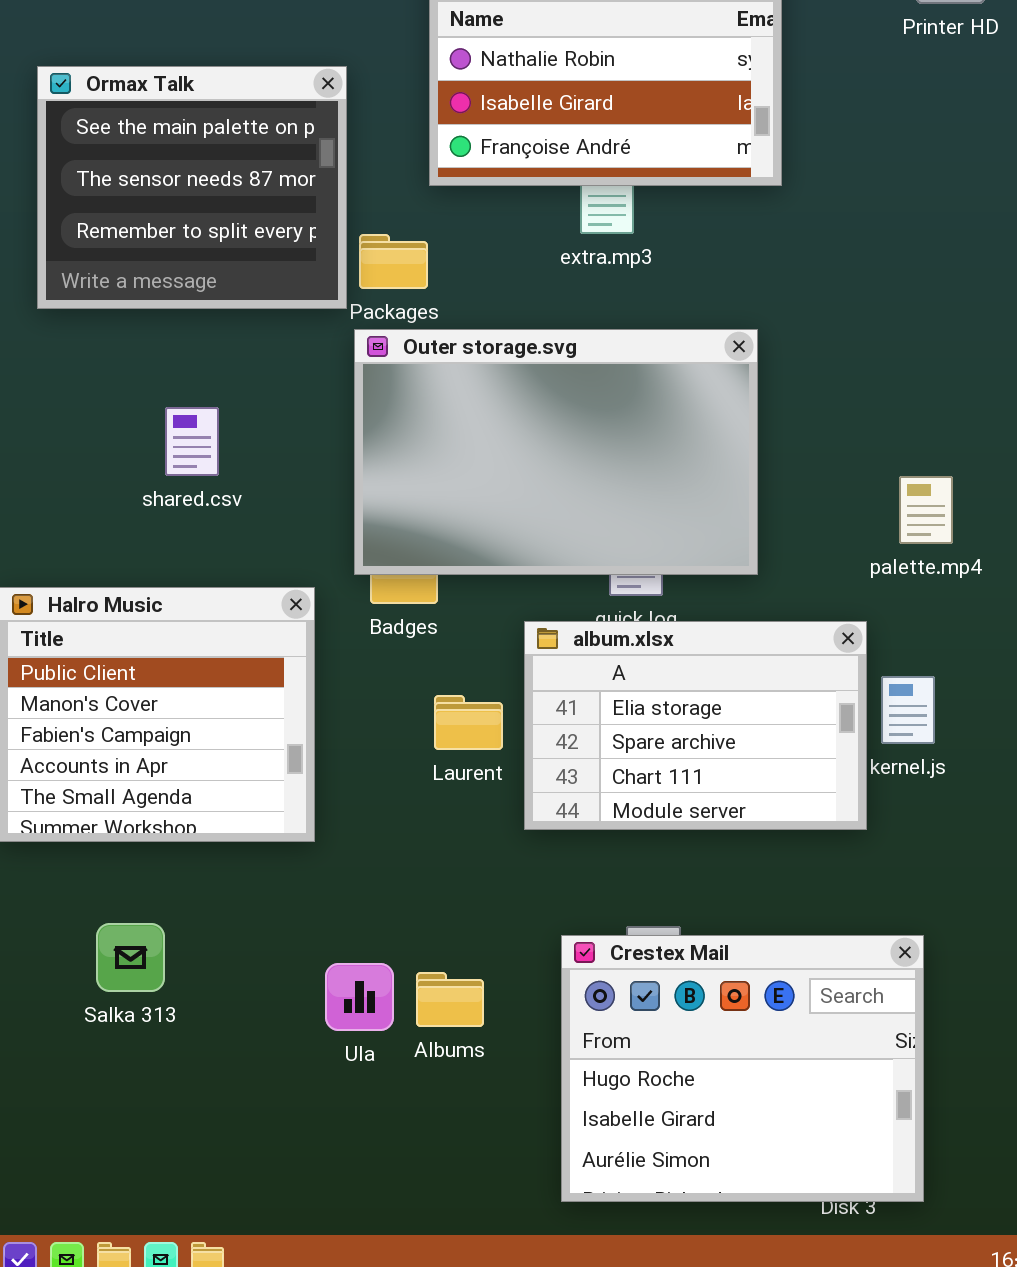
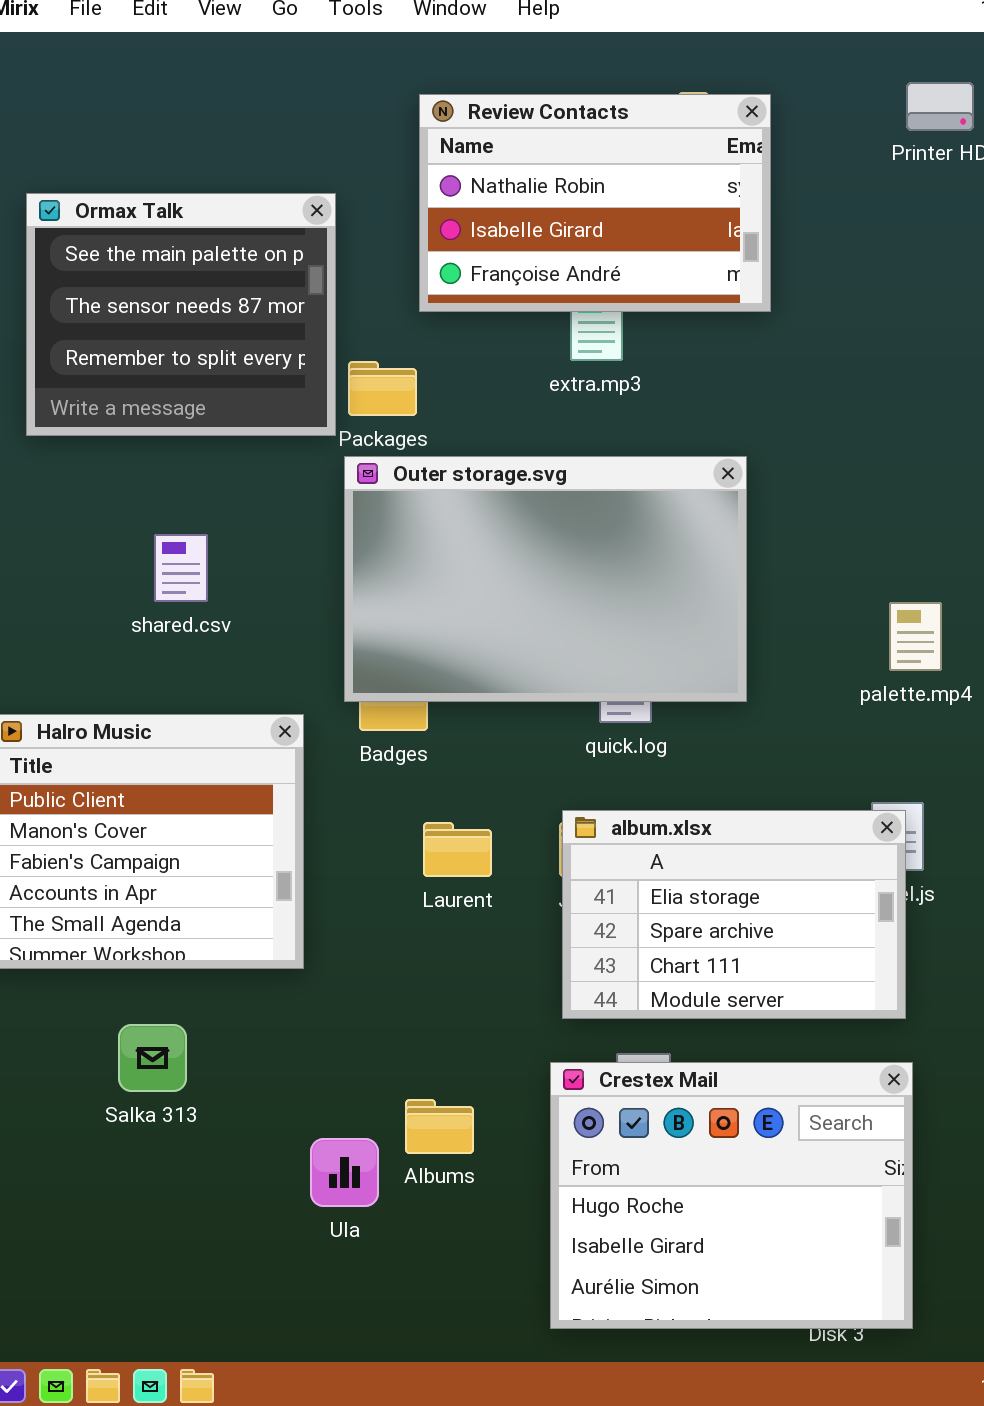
album.xlsx: [524,621,867,830] -> [562,810,906,1019], moved
Salka 313: [96,923,165,992] -> [118,1024,187,1092], moved
Ula: [325,963,394,1031] -> [310,1138,379,1207], moved

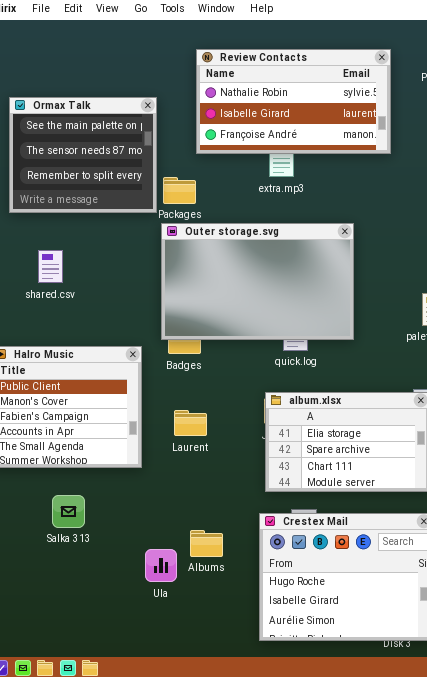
Review Contacts: [419,94,771,312] -> [196,49,391,154], resized
shared.csv: [154,534,208,602] -> [38,250,63,283], moved
Laurent: [423,822,492,877] -> [174,410,207,436], moved

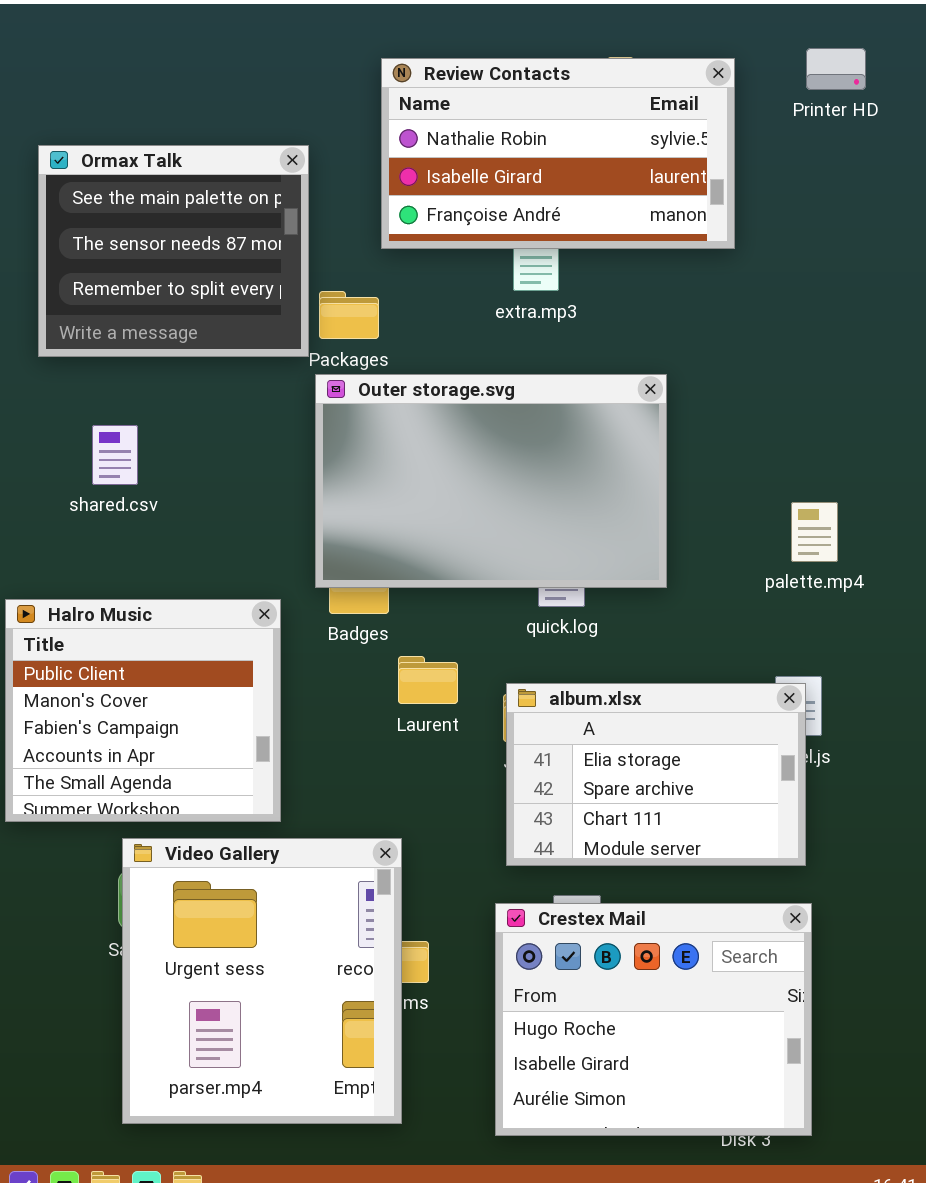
Laurent: [174,410,207,436] -> [398,656,458,704], moved
Video Gallery: none -> [122,838,402,1124], opened

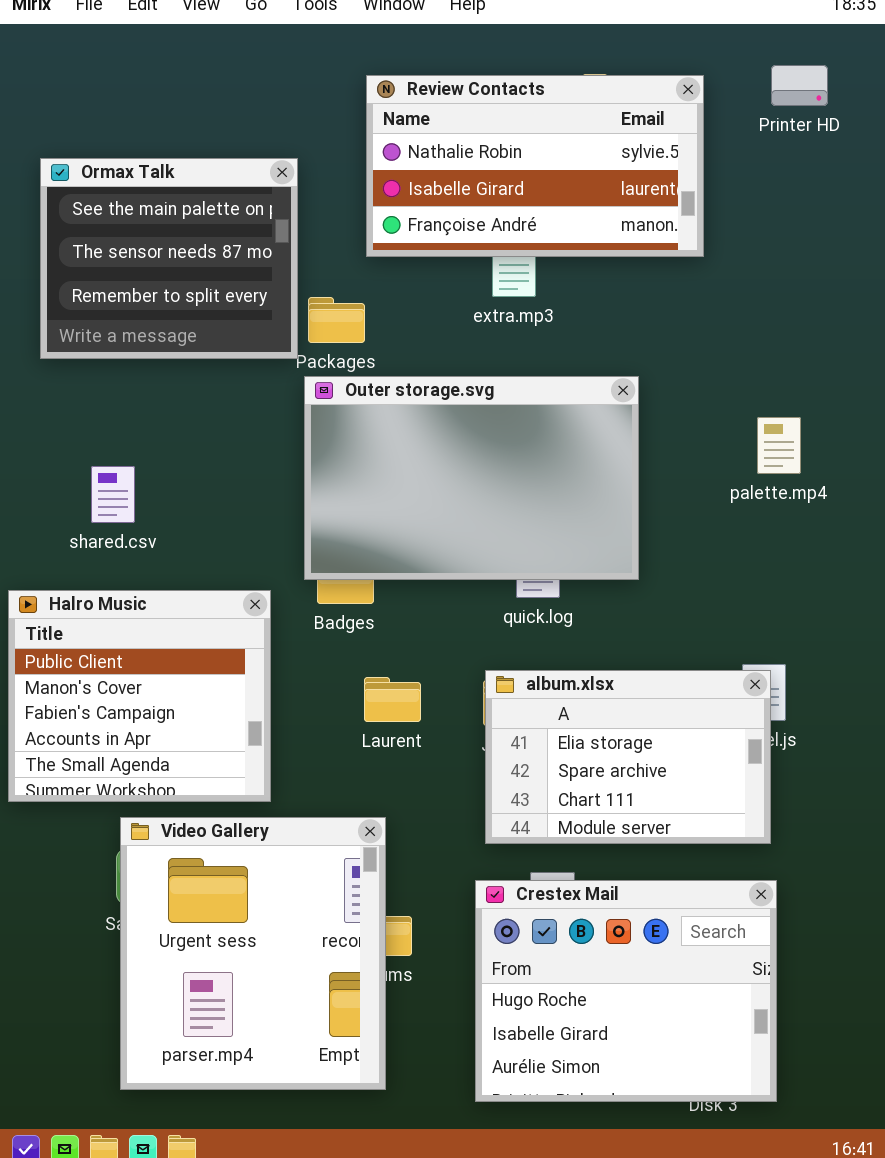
shared.csv: [92,425,138,485] -> [91,466,135,523], moved
palette.mp4: [791,502,838,562] -> [757,417,801,474], moved
Laurent: [398,656,458,704] -> [364,677,421,722], moved

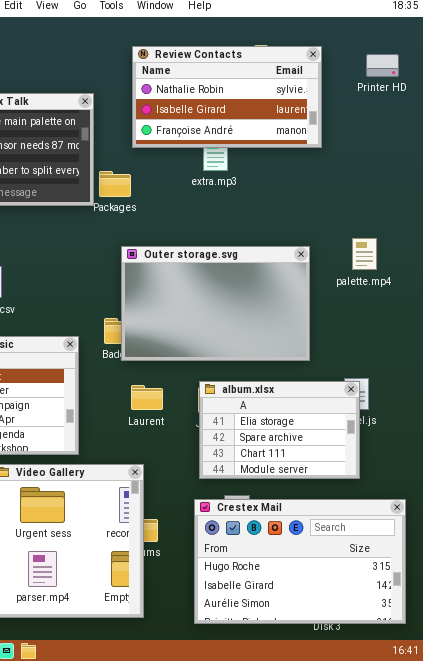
Printer HD: [771,65,828,106] -> [366,54,399,77], moved
Outer storage.svg: [304,376,639,580] -> [121,246,310,361], moved
Crestex Mail: [475,880,777,1102] -> [194,499,406,624], resized

